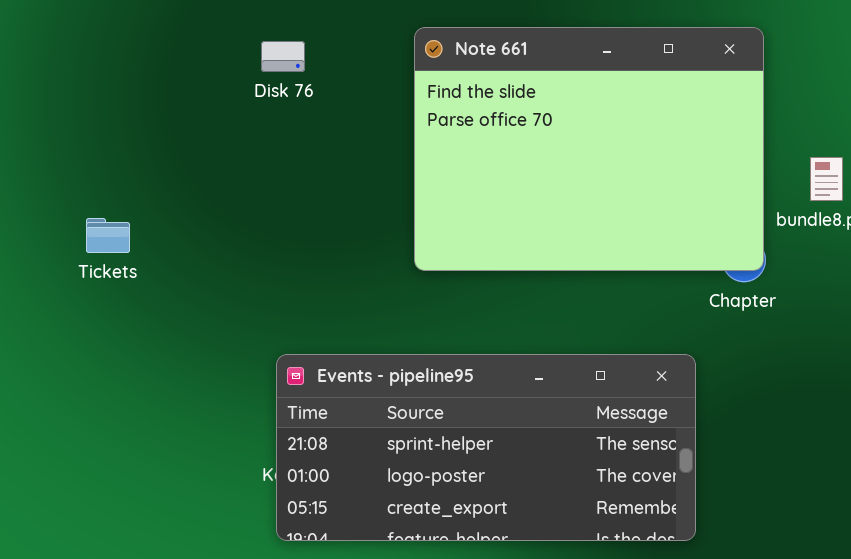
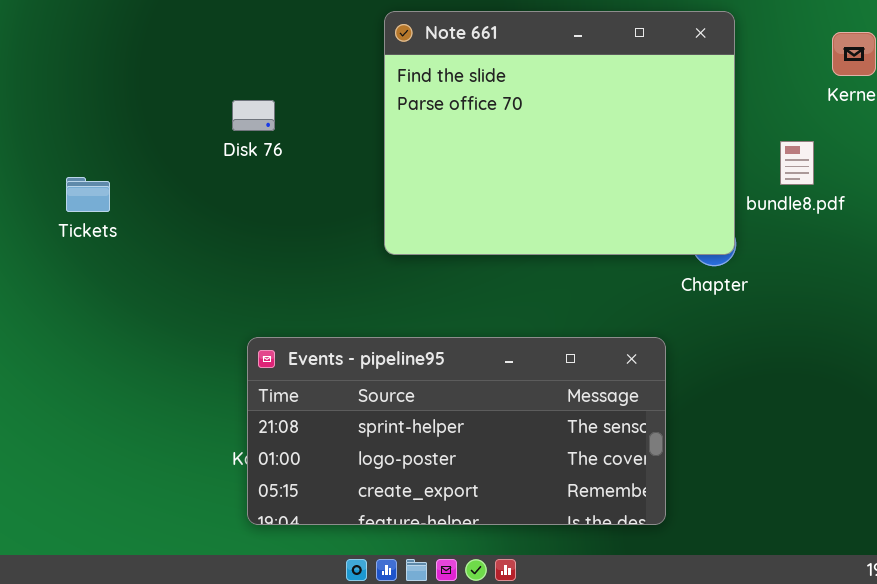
Disk 76: [261,41,305,72] -> [232,100,275,131], moved
Tickets: [86,218,130,253] -> [66,177,110,212], moved

